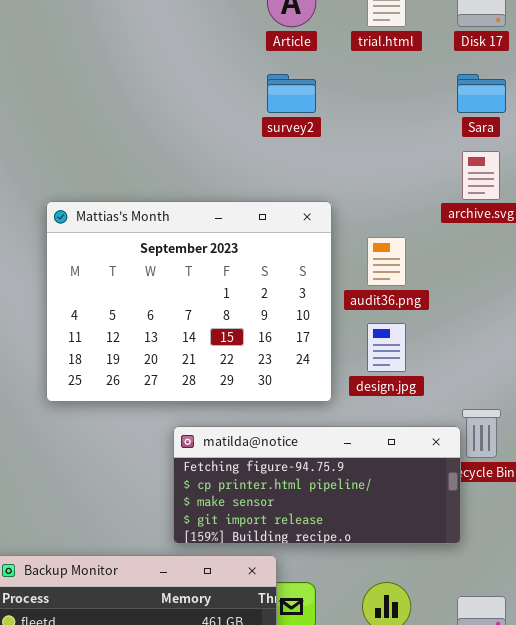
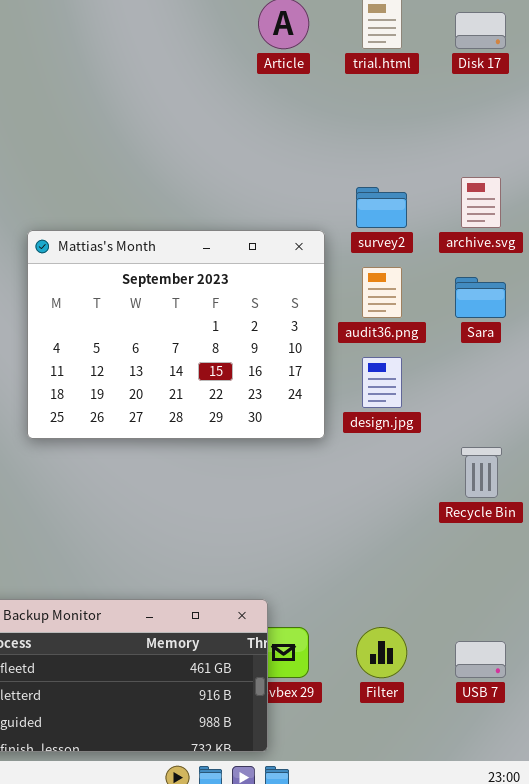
survey2: [267,74,316,113] -> [356,187,407,228], moved
Sara: [457,74,506,113] -> [455,277,506,318], moved
matilda@notice: [173,426,461,544] -> none, closed

